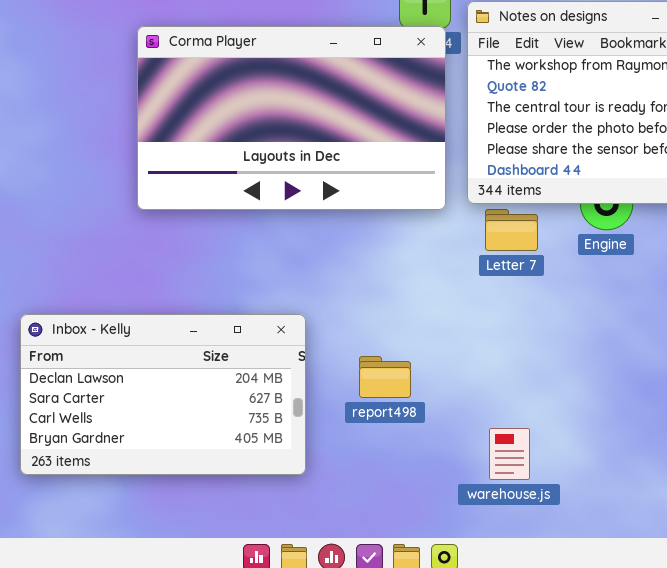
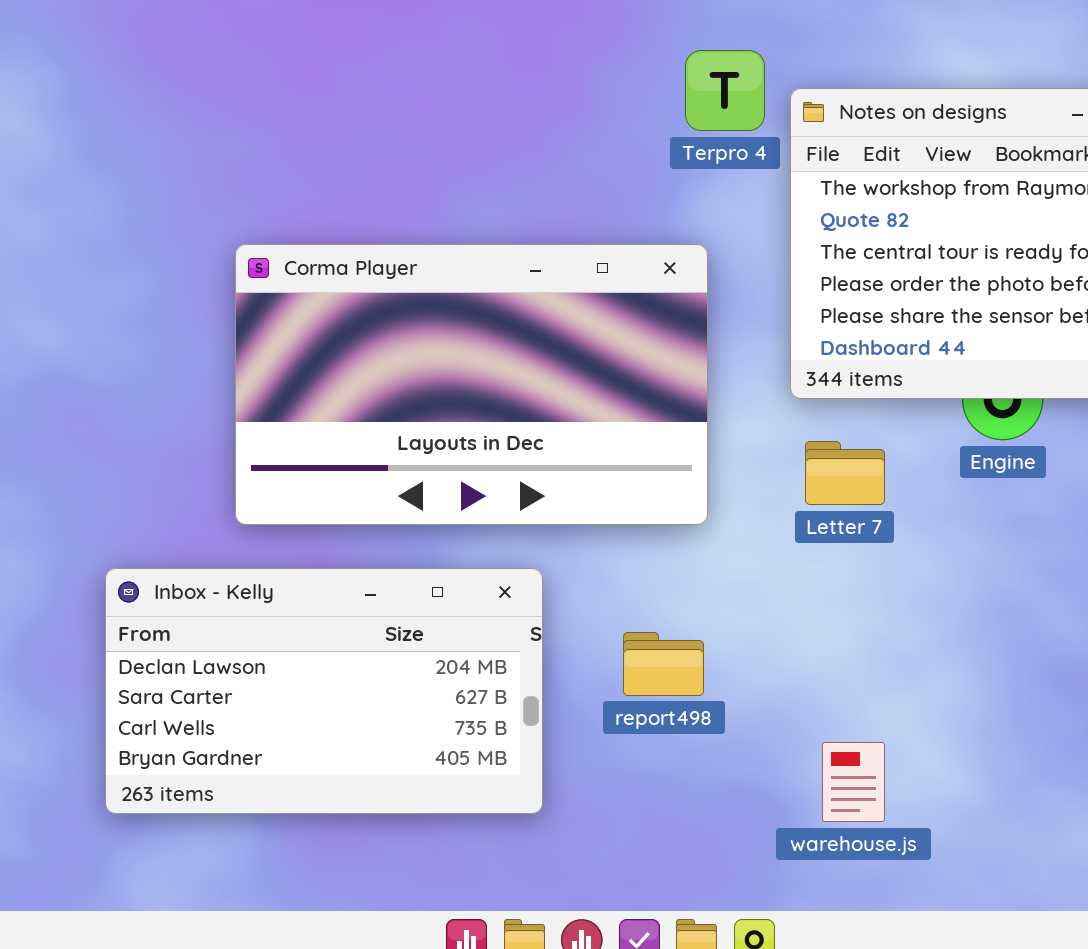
Corma Player: [137,26,446,210] -> [235,244,708,525], moved
Letter 7: [485,209,538,251] -> [805,441,885,505], moved

